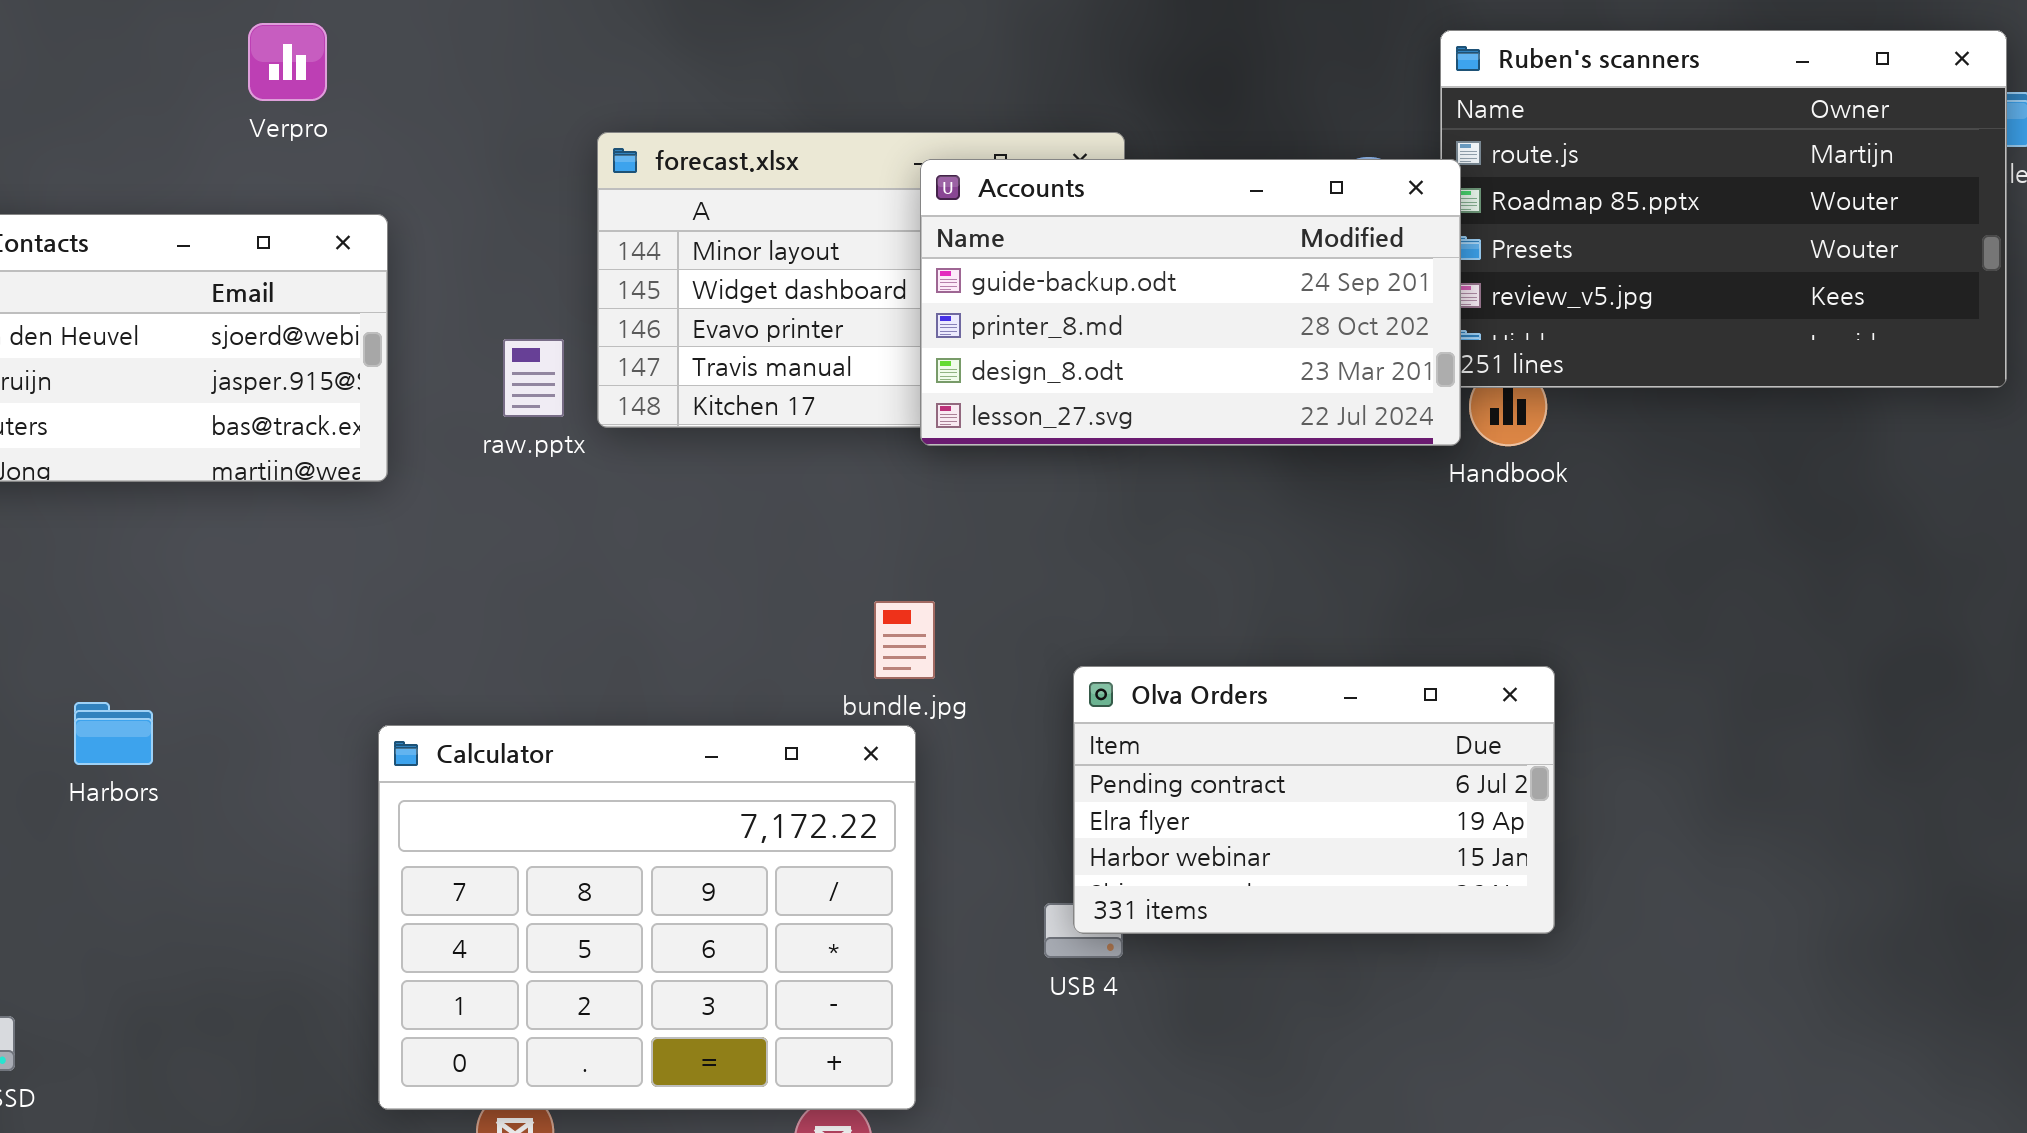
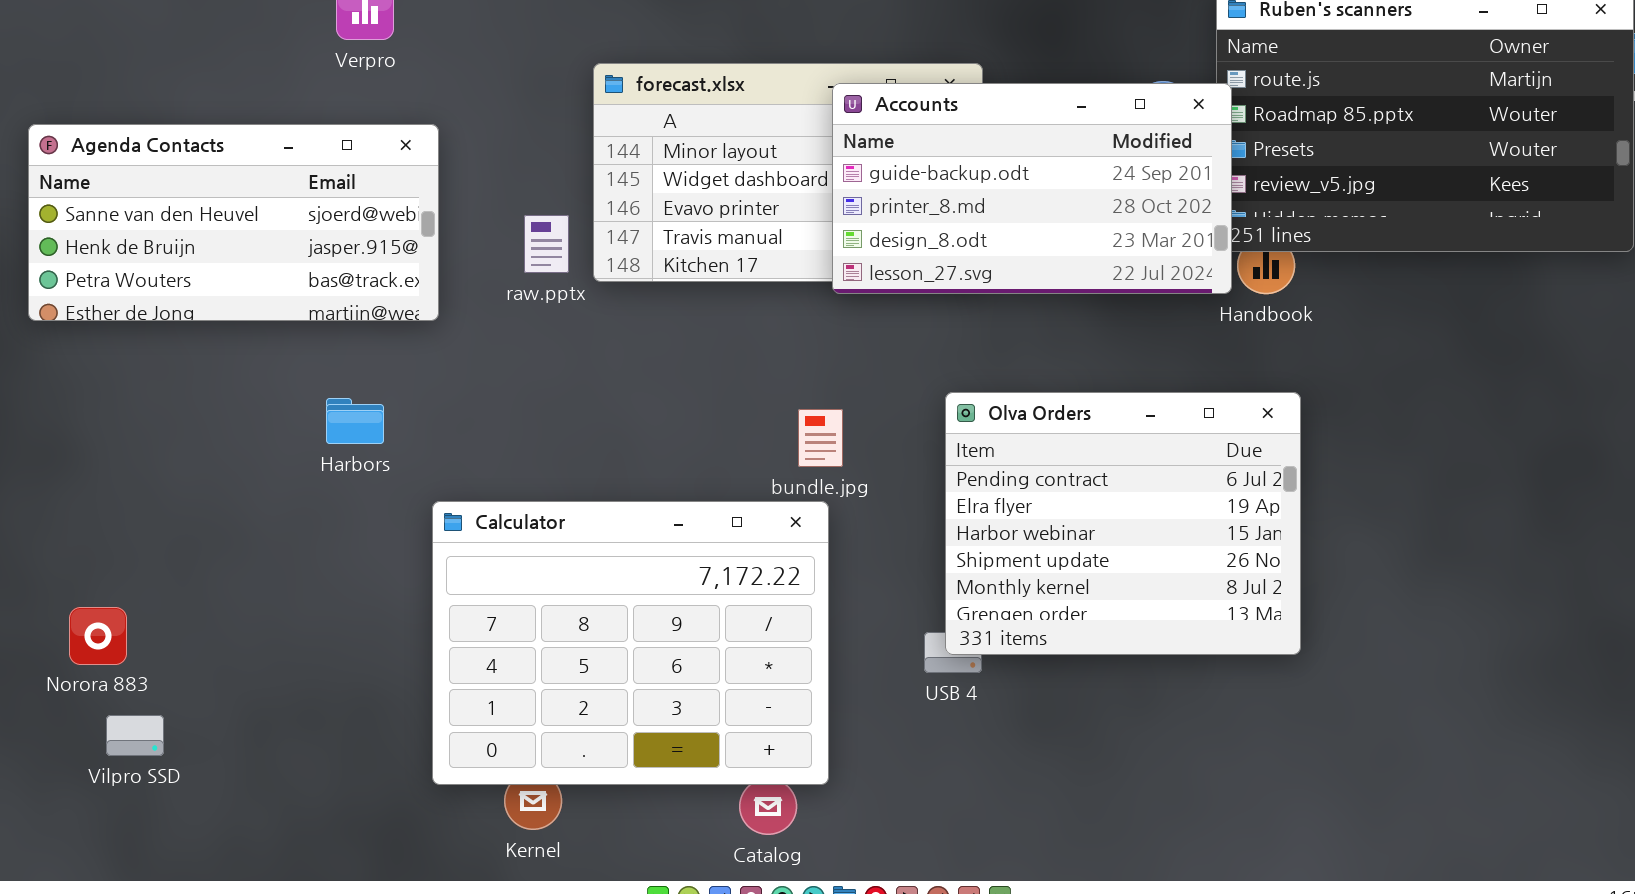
Olva Orders: [1073,666,1555,934] -> [945,392,1301,655], resized
Harbors: [74,702,153,765] -> [326,398,384,444], moved

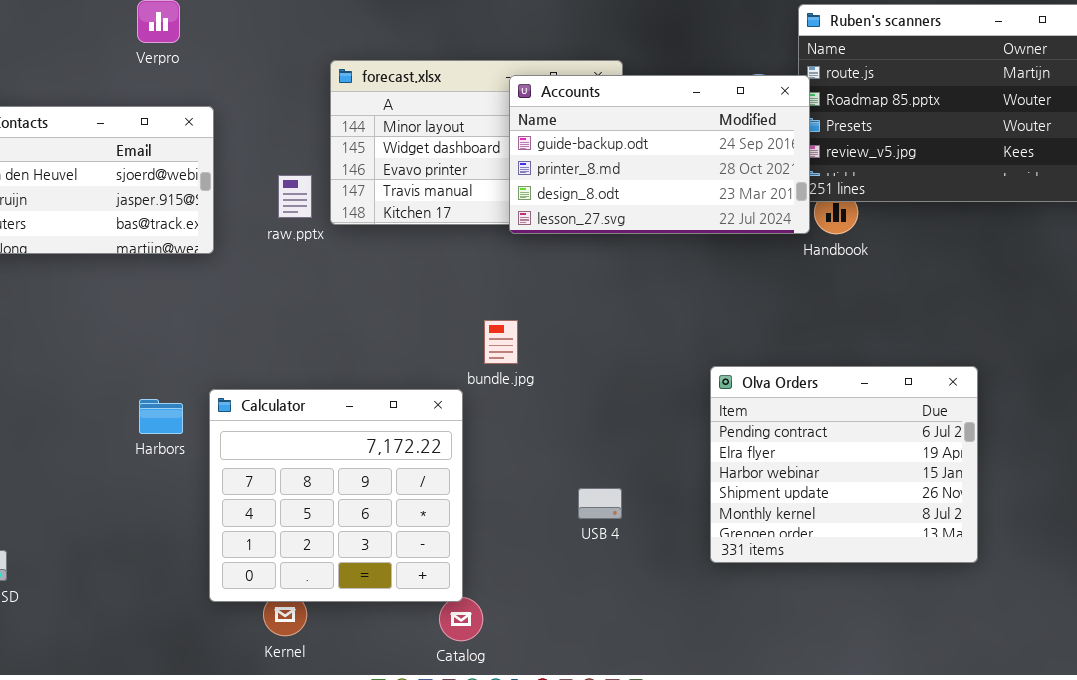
Olva Orders: [945,392,1301,655] -> [710,366,978,563], moved
Harbors: [326,398,384,444] -> [139,399,183,434], moved
Calculator: [432,501,829,785] -> [209,389,463,602], resized

